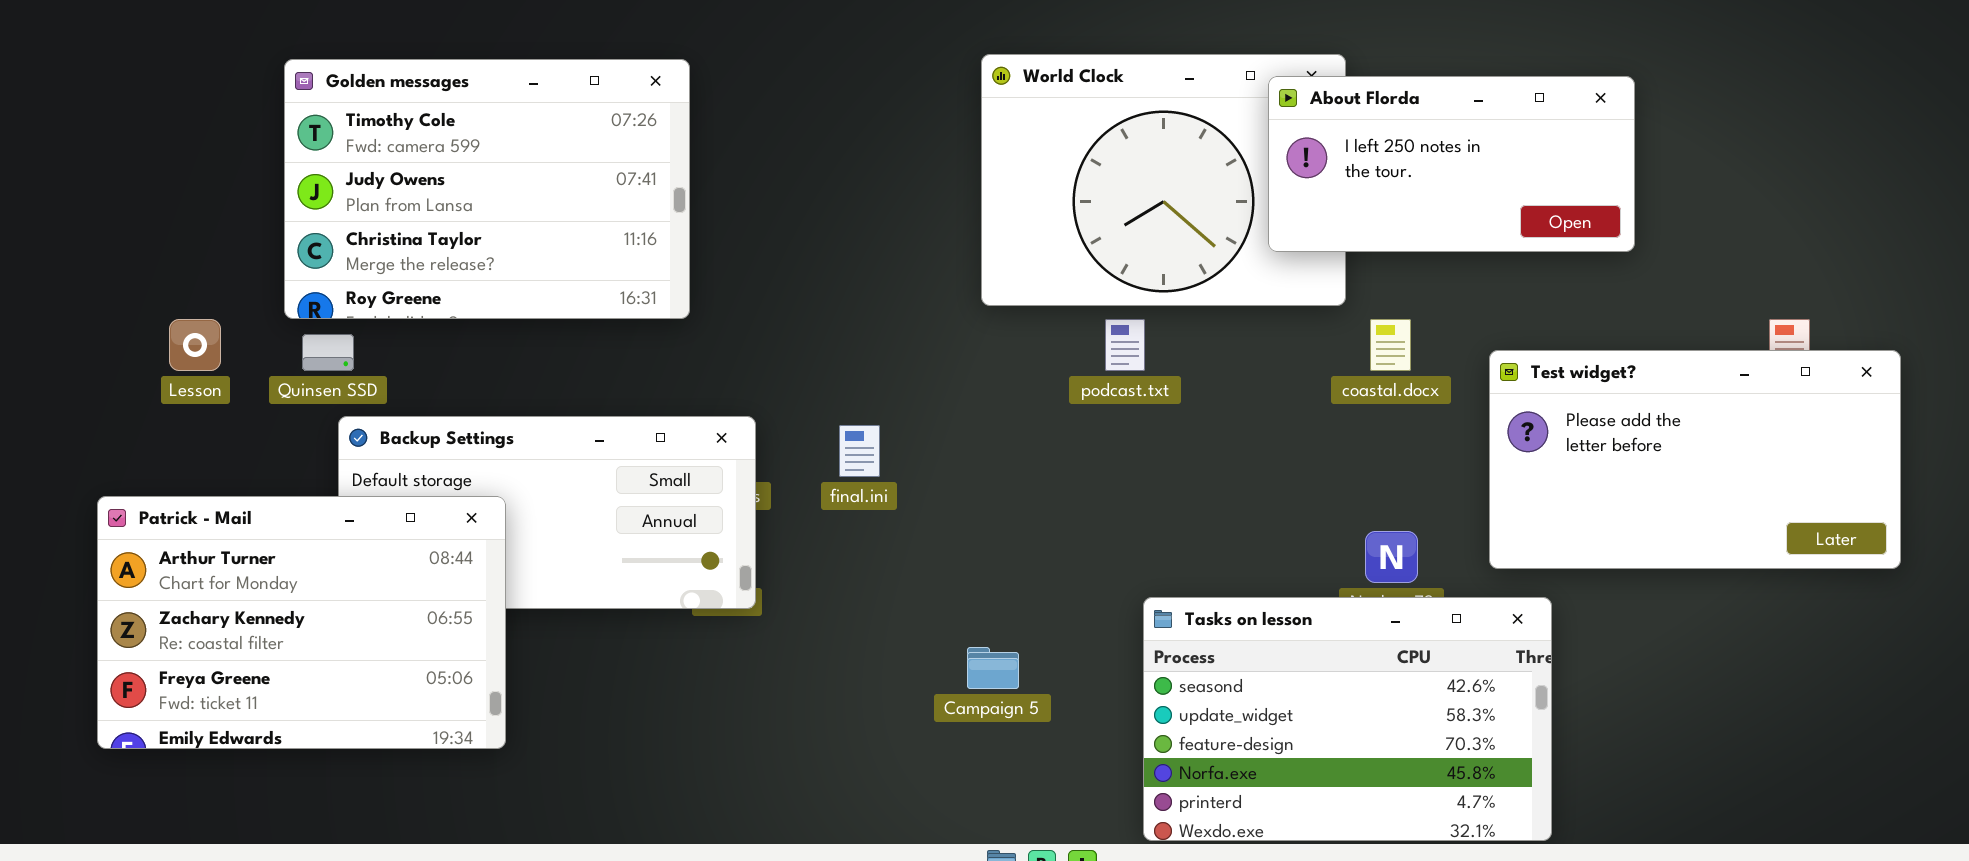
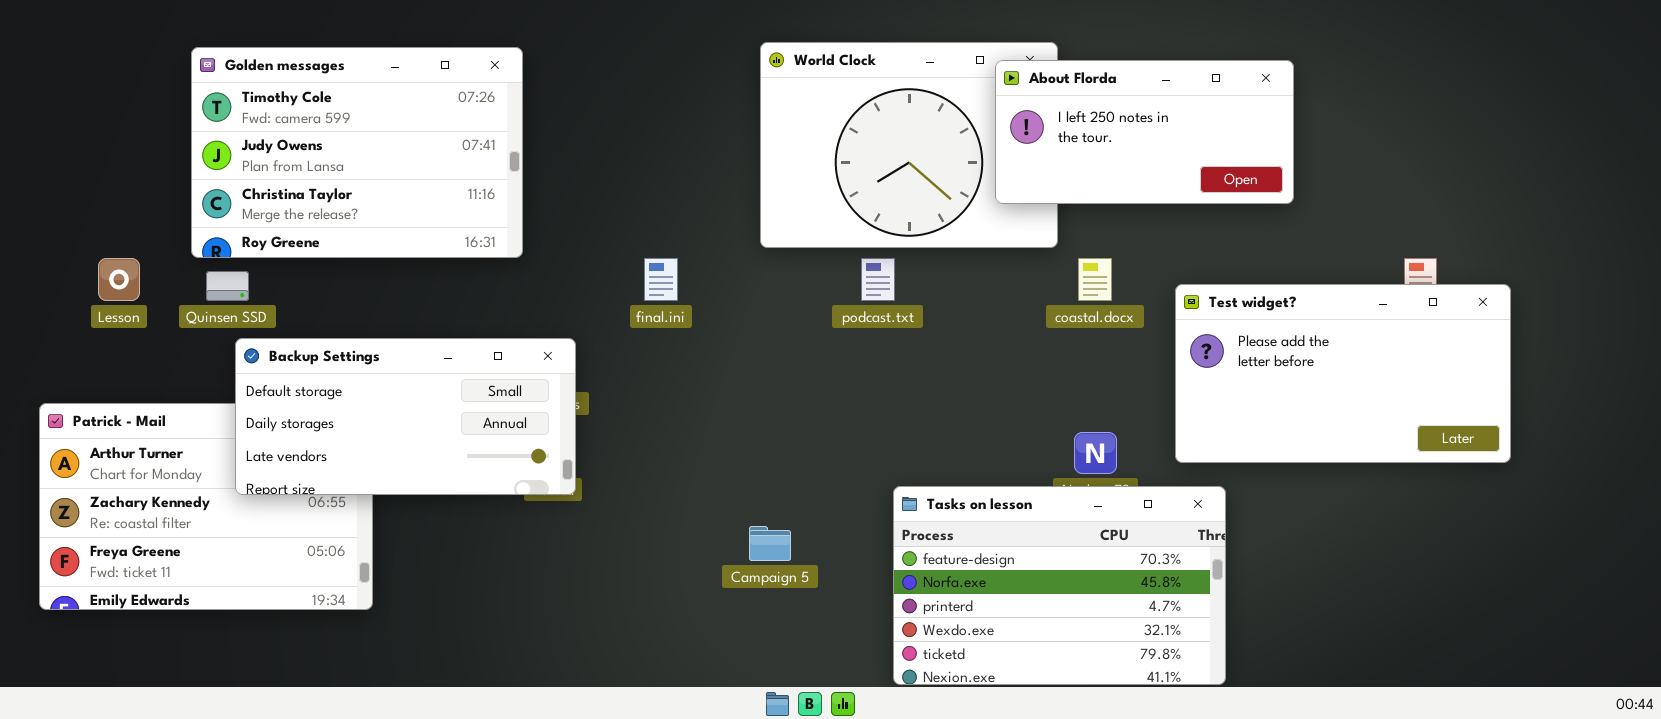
Backup Settings: [338,416,756,609] -> [235,338,576,495], raised
final.ini: [839,425,880,477] -> [644,258,678,301], moved
Tasks on lesson: [1143,597,1552,841] -> [893,486,1226,685], scrolled down 2 rows

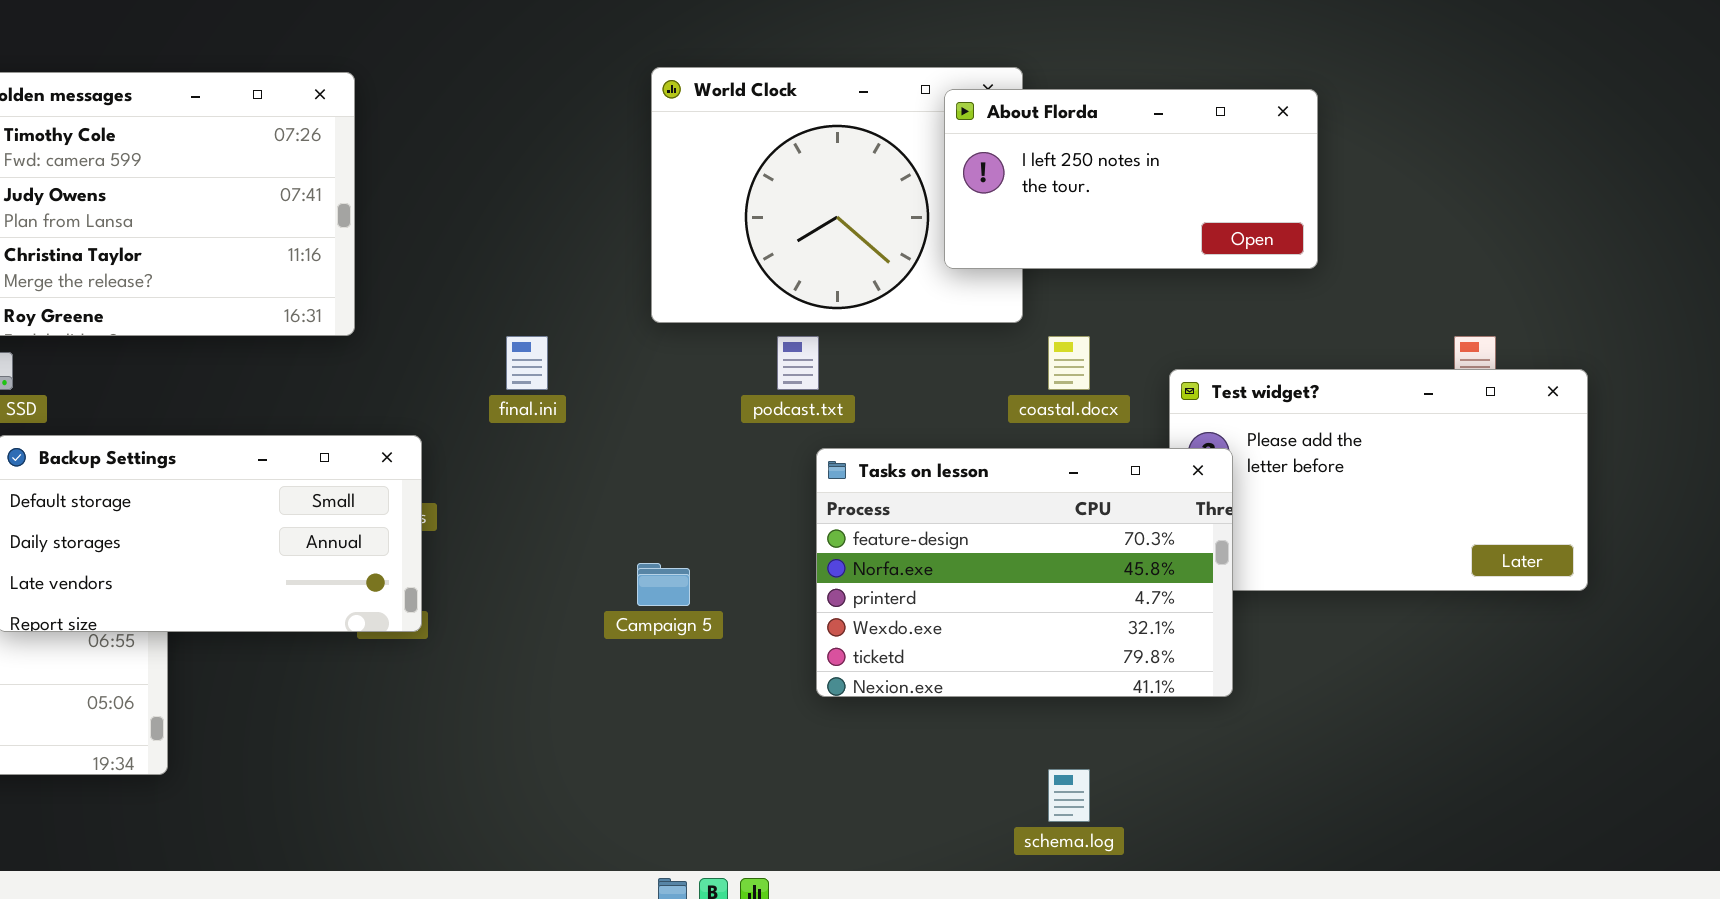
Tasks on lesson: [893,486,1226,685] -> [816,448,1233,697], moved
Campaign 5: [749,526,791,561] -> [637,563,690,606], moved

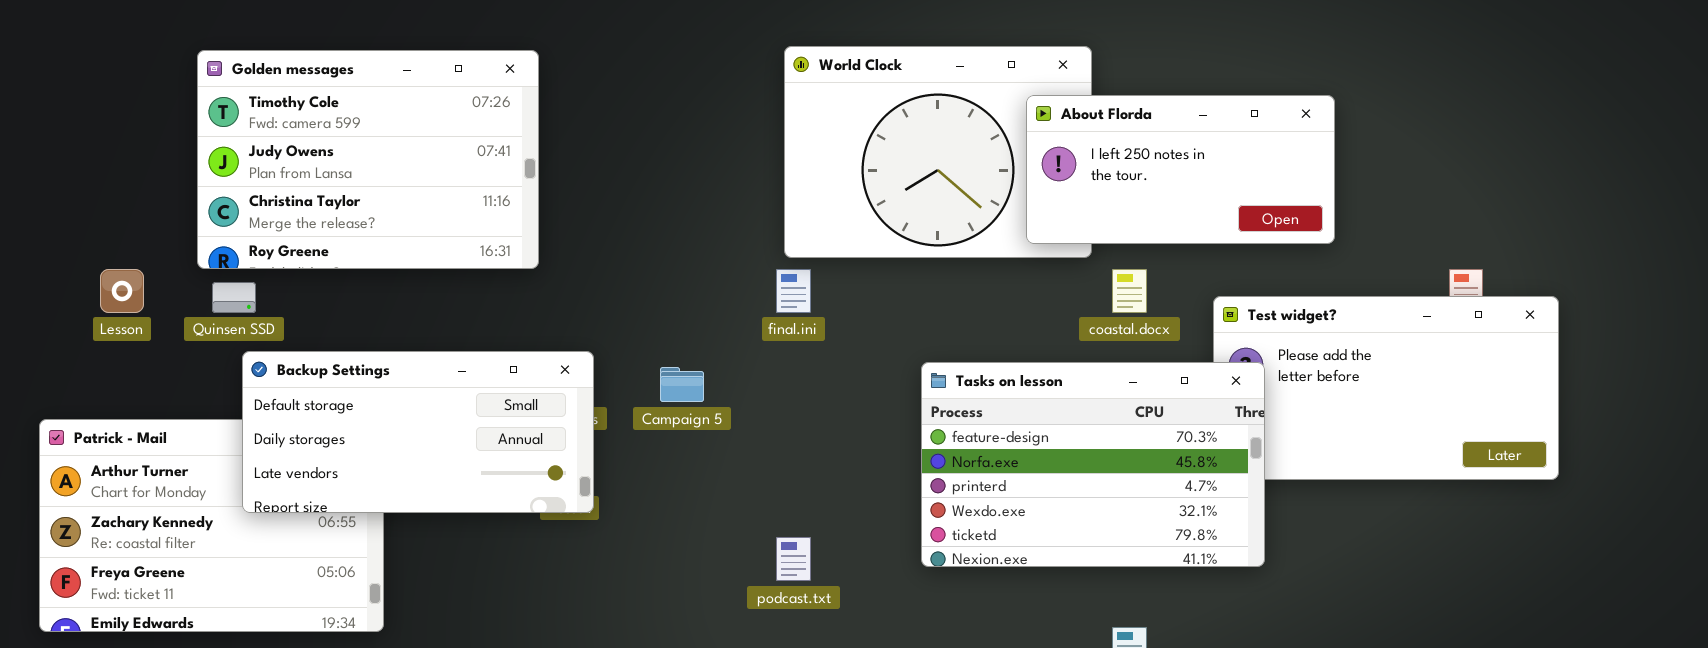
About Florda: [944,89,1318,269] -> [1026,95,1335,244], moved
final.ini: [506,336,548,390] -> [776,269,811,313], moved
podcast.txt: [777,336,819,390] -> [776,537,811,581], moved
Campaign 5: [637,563,690,606] -> [660,367,704,402], moved

